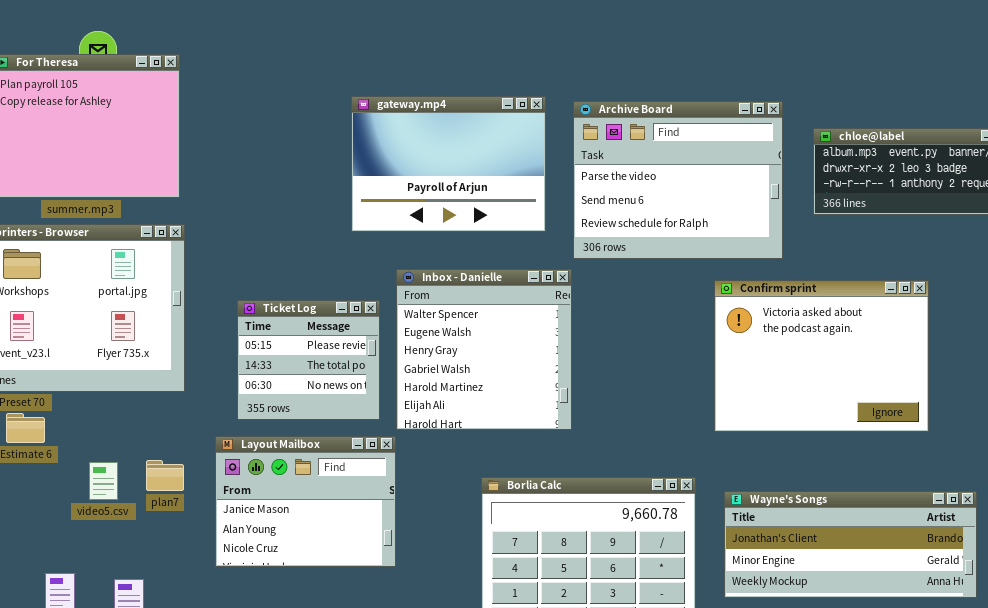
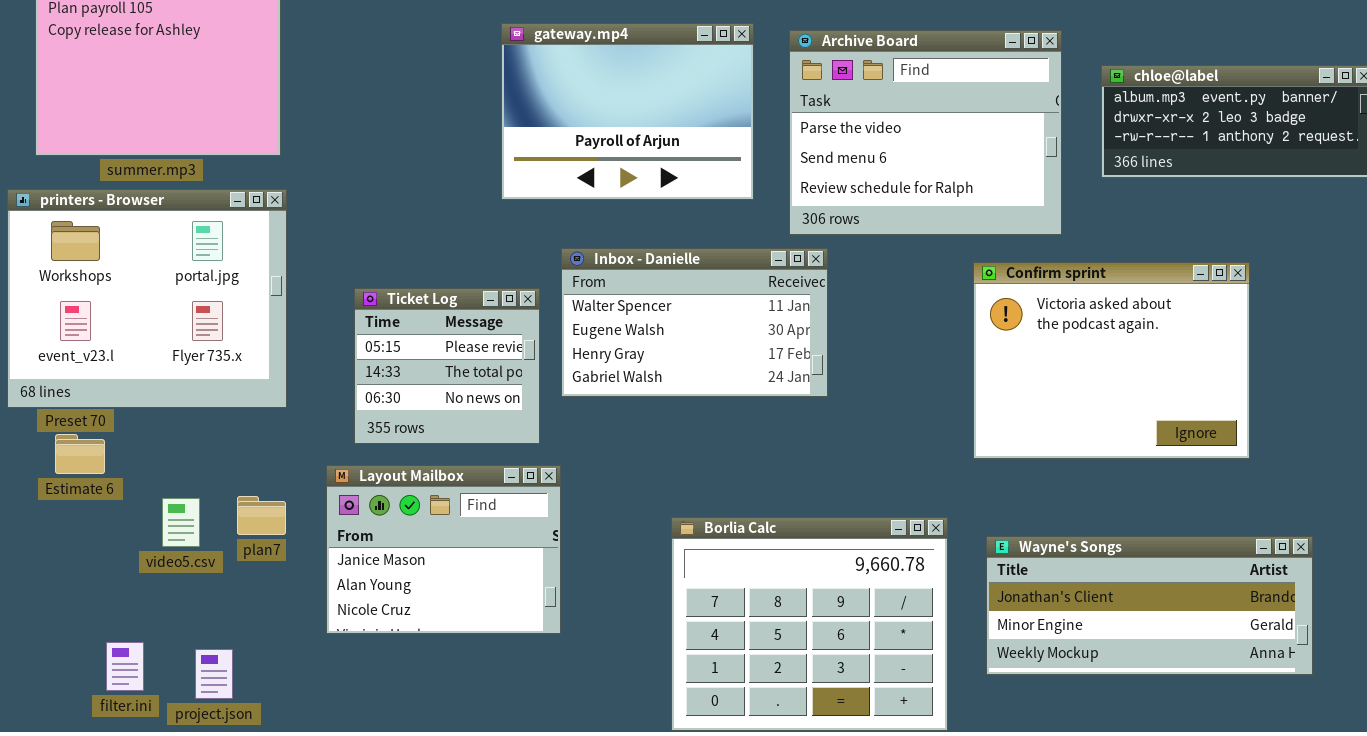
Inbox - Danielle: [396,269,572,430] -> [561,248,828,397], resized

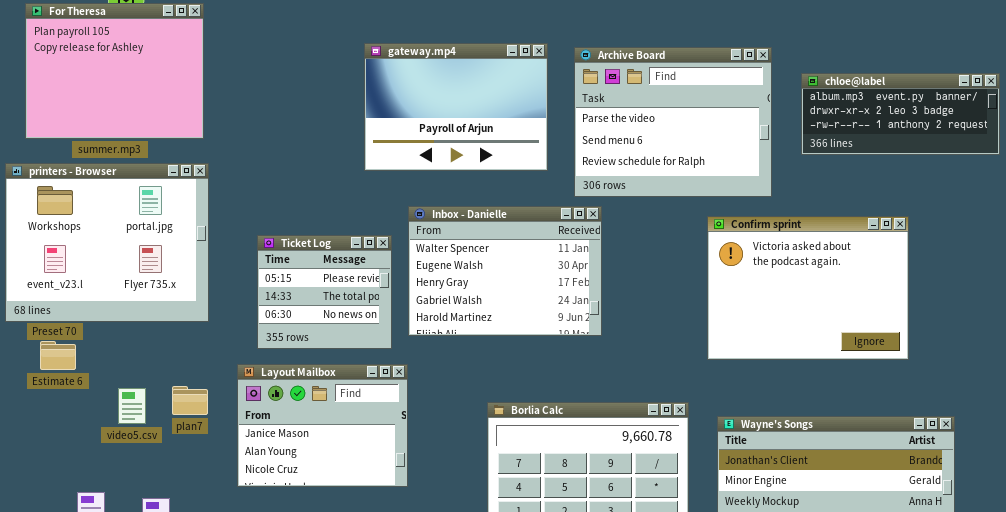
Inbox - Danielle: [561,248,828,397] -> [408,206,602,336], resized

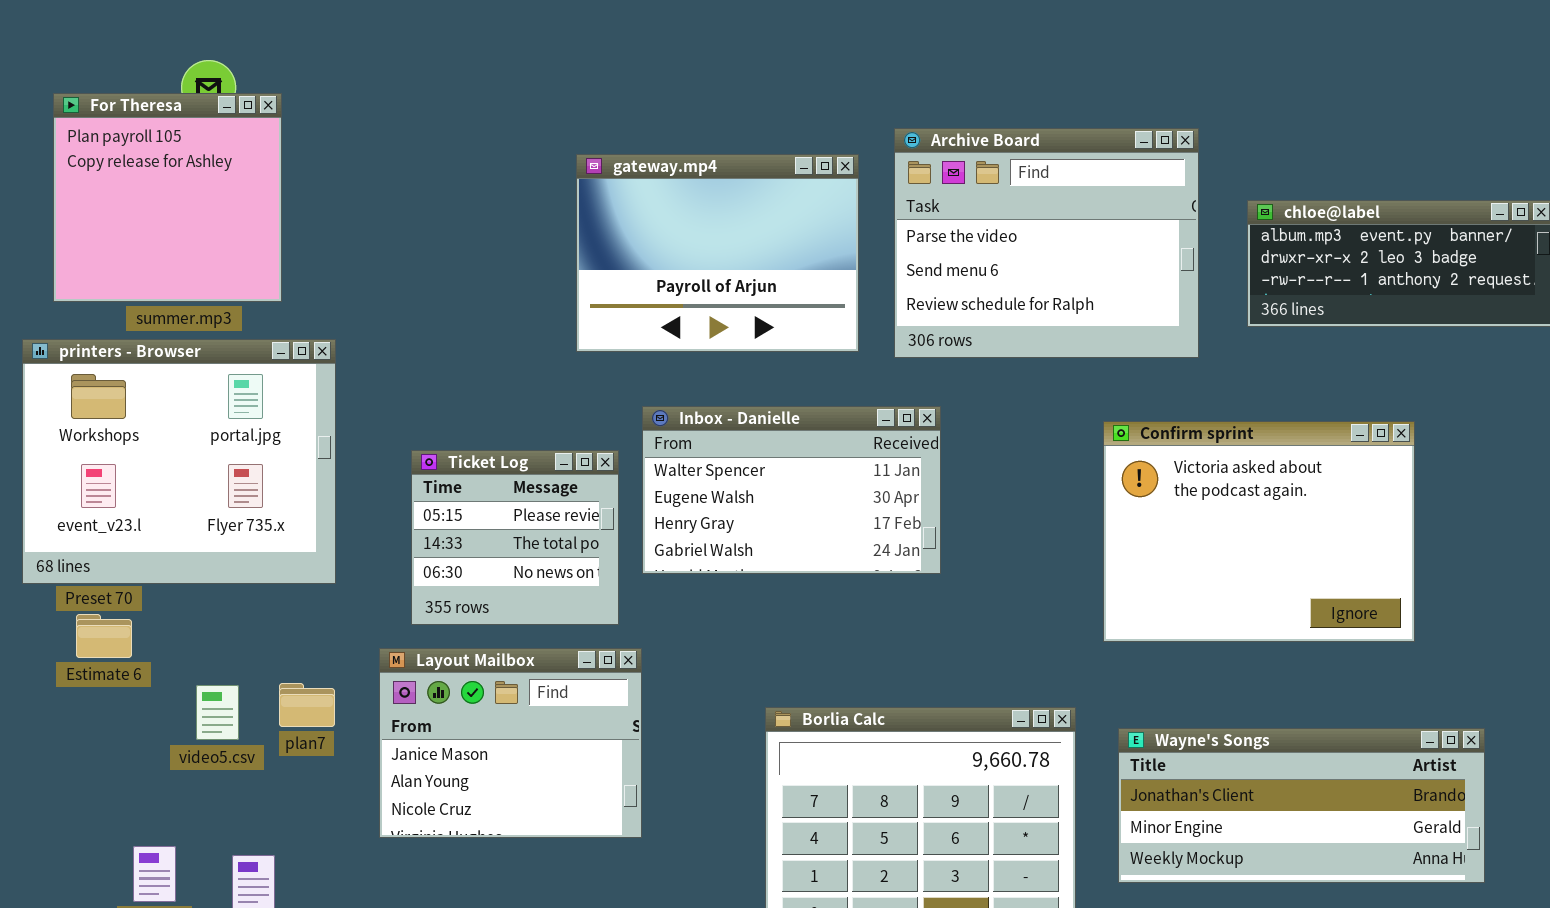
For Theresa: [25,3,204,139] -> [53,93,282,302], resized
Archive Board: [574,47,772,197] -> [894,128,1199,358], moved
Inbox - Danielle: [408,206,602,336] -> [642,406,941,574], resized

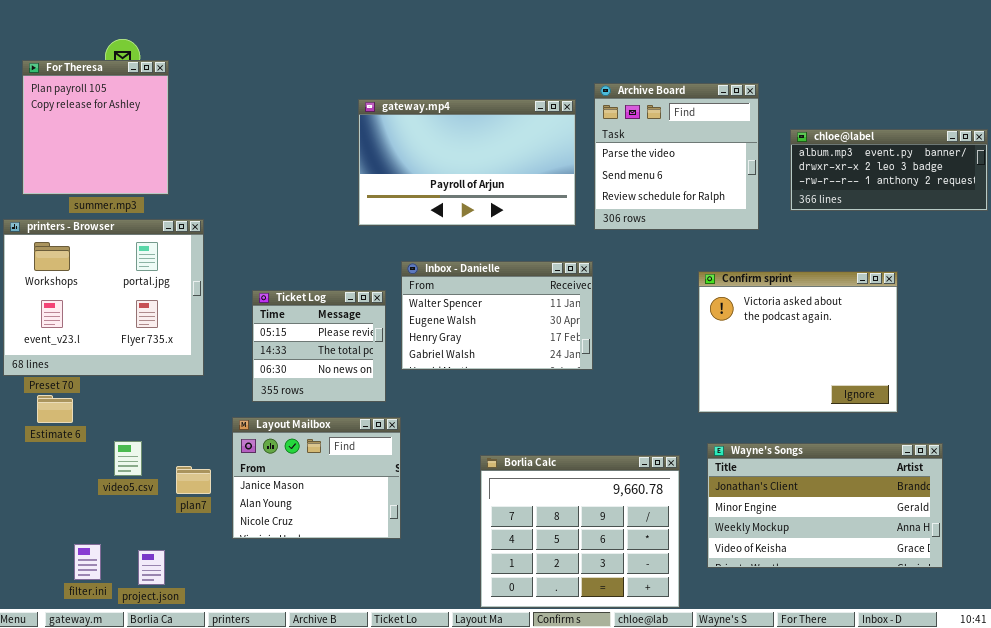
Archive Board: [894,128,1199,358] -> [594,83,759,230], resized
gateway.mp4: [576,154,859,352] -> [358,99,576,226], resized
plan7: [279,683,335,727] -> [176,466,211,494], moved
Wayne's Songs: [1118,728,1485,883] -> [707,443,943,568], resized

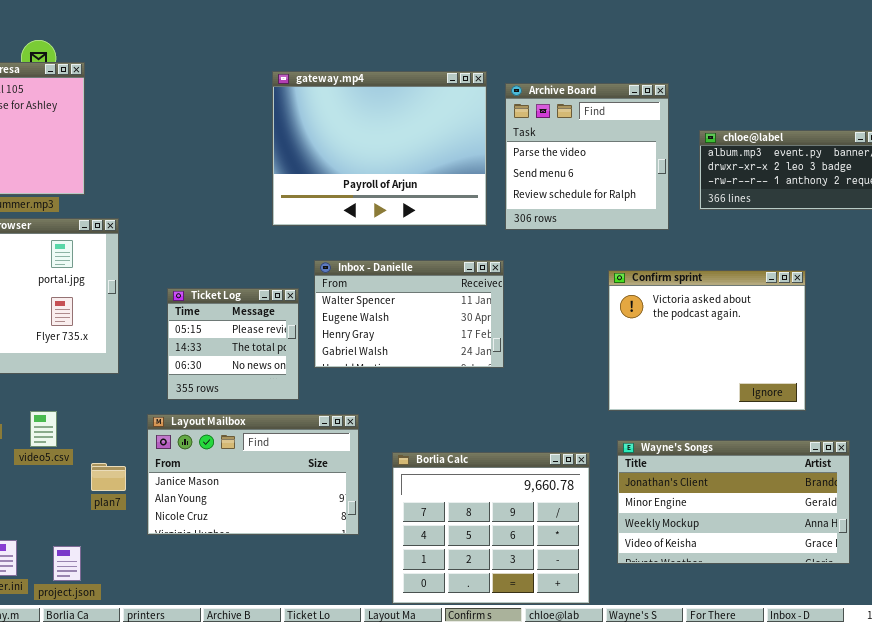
gateway.mp4: [358,99,576,226] -> [272,71,487,226], resized
Layout Mailbox: [232,417,401,539] -> [147,414,359,535], resized
video5.csv: [114,441,142,476] -> [30,411,57,447], moved

